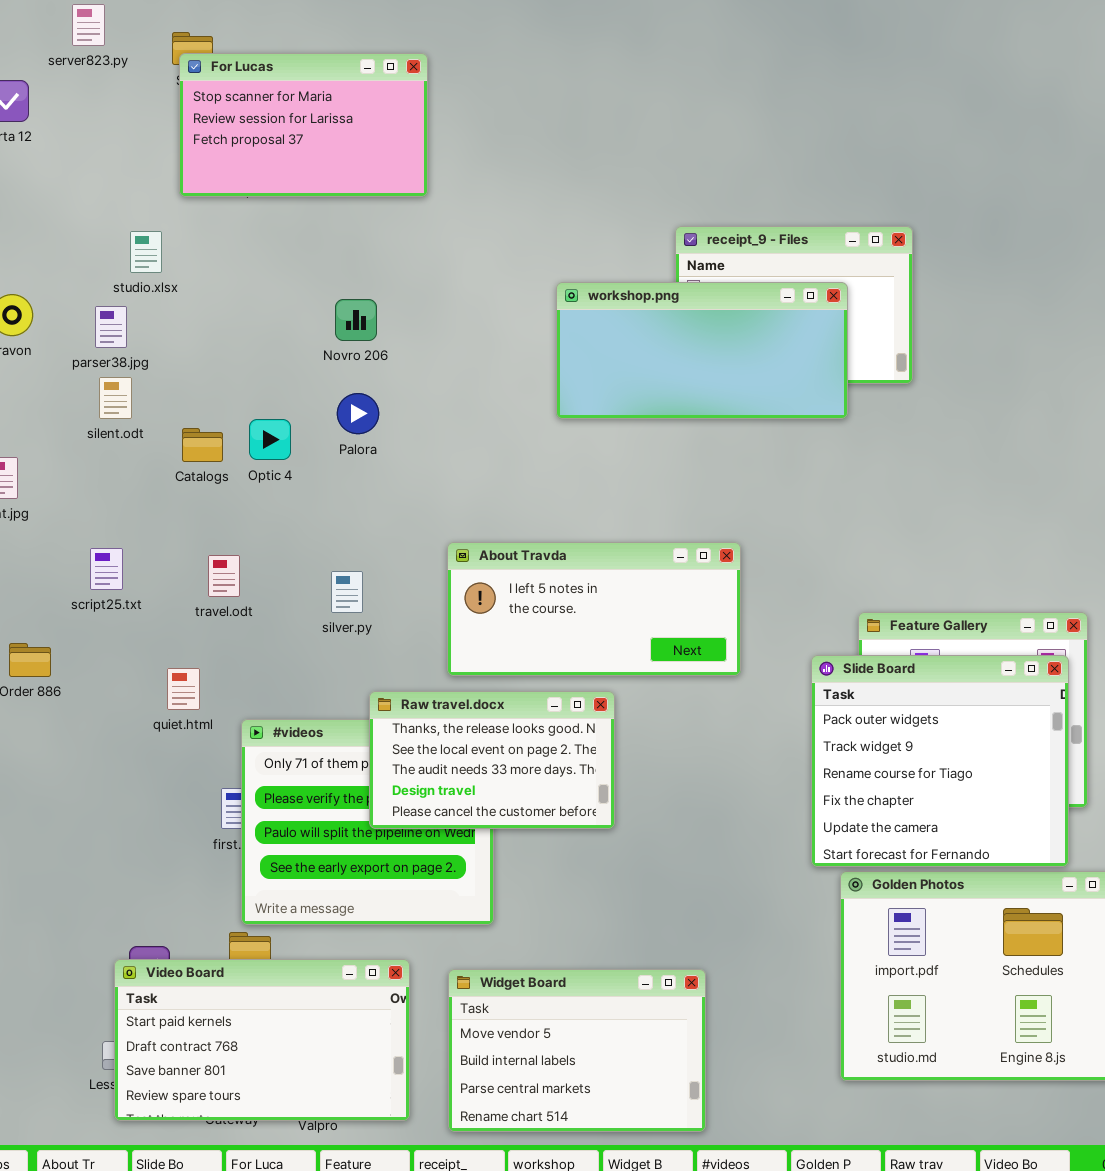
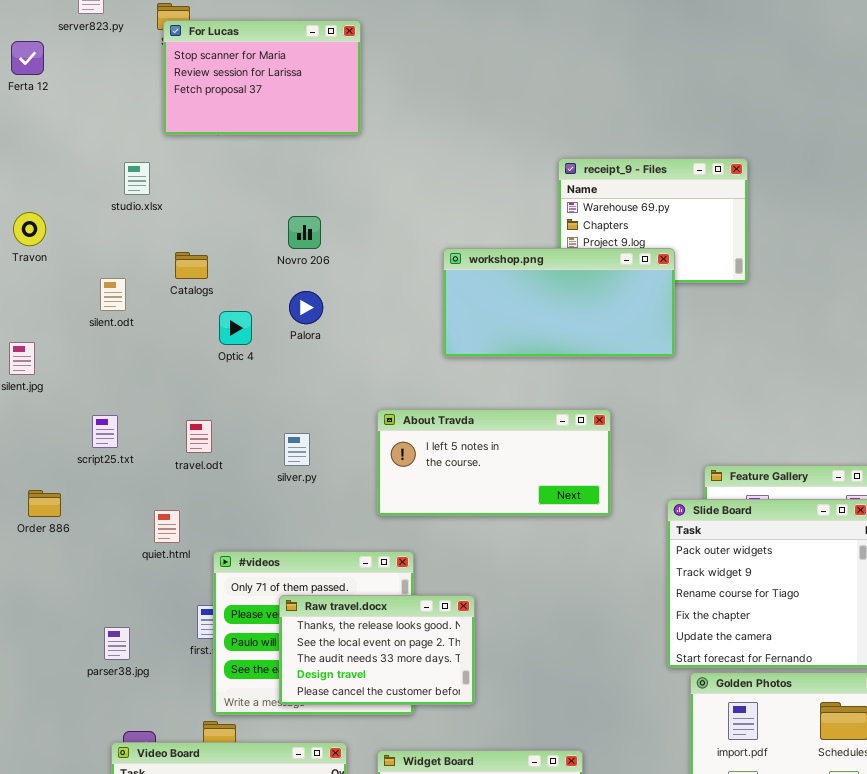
workshop.png: [556,282,848,419] -> [443,248,675,357], moved
parser38.jpg: [95,306,127,348] -> [104,627,130,660], moved
Catalogs: [182,428,223,462] -> [175,252,208,279], moved
Raw travel.docx: [369,691,615,829] -> [279,595,475,705], moved

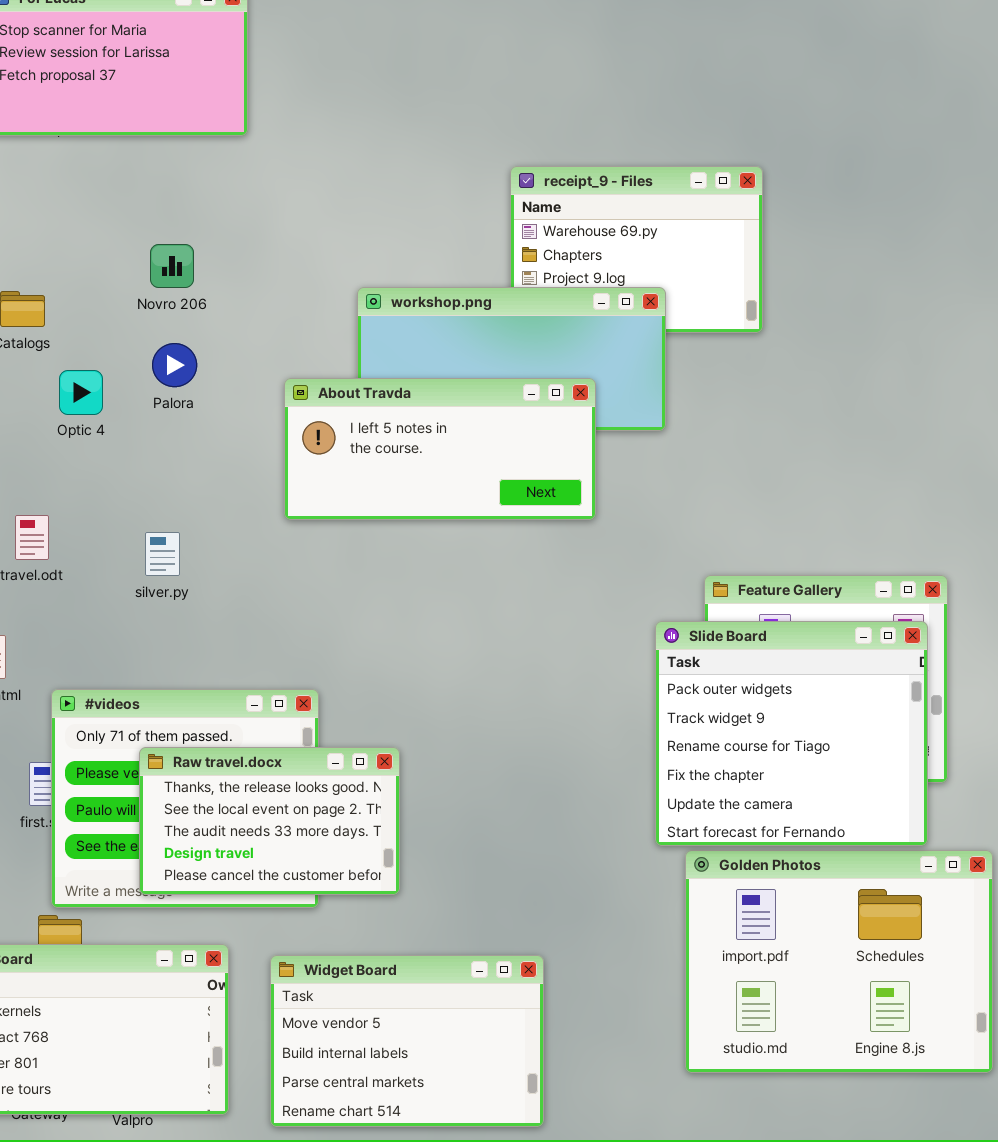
About Travda: [377,409,611,516] -> [284,378,596,520], moved

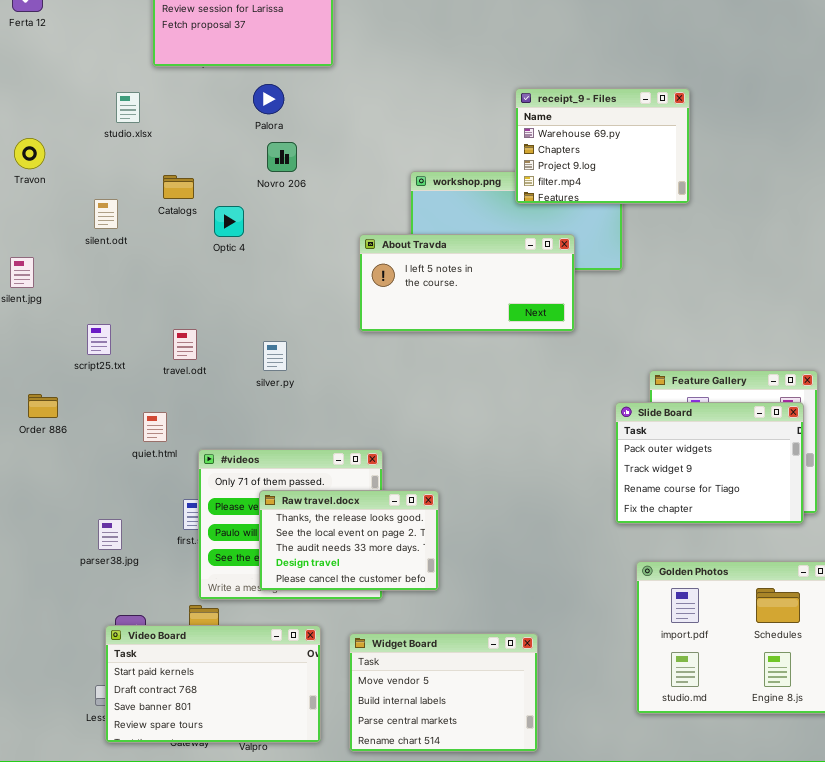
receipt_9 - Files: [510,166,763,333] -> [515,88,690,204], raised
Palora: [152,343,197,387] -> [253,84,284,114], moved
Optic 4: [59,370,103,415] -> [214,206,244,237], moved
Slide Board: [655,621,928,846] -> [615,402,804,524], resized

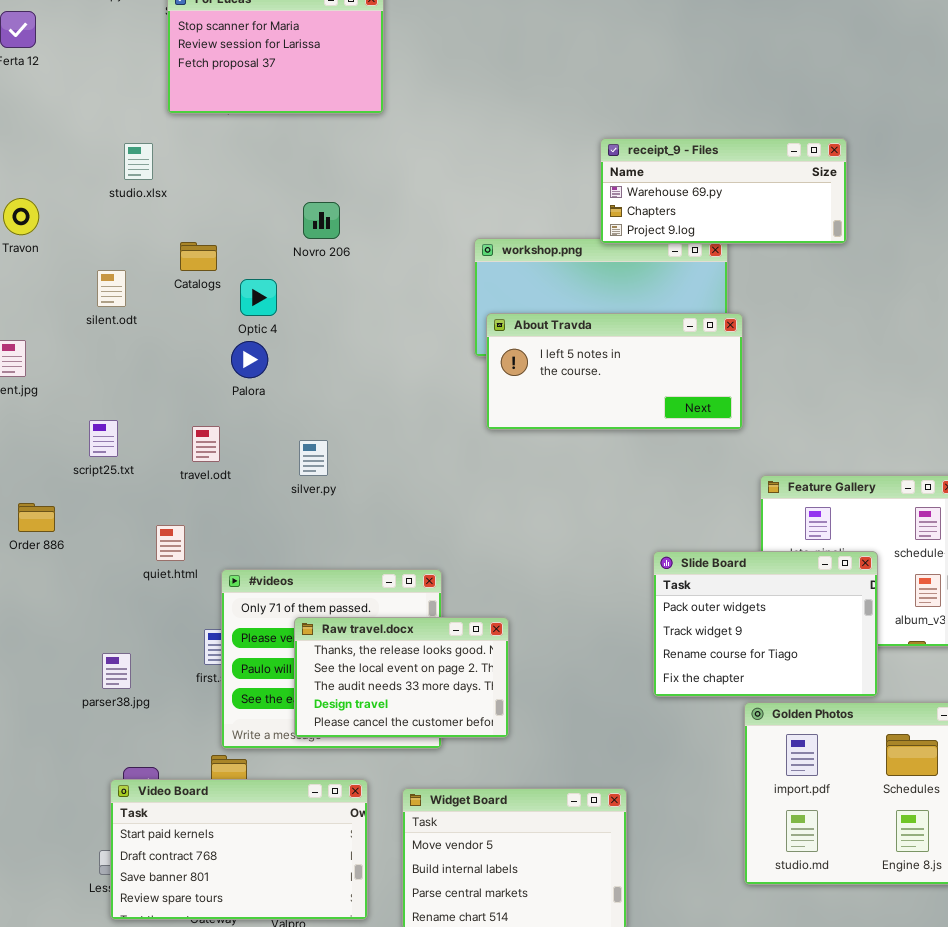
Palora: [253,84,284,114] -> [231,341,268,378], moved
receipt_9 - Files: [515,88,690,204] -> [600,138,847,244], resized
About Travda: [359,234,575,332] -> [486,313,743,430], moved
Slide Board: [615,402,804,524] -> [653,551,878,697], moved

